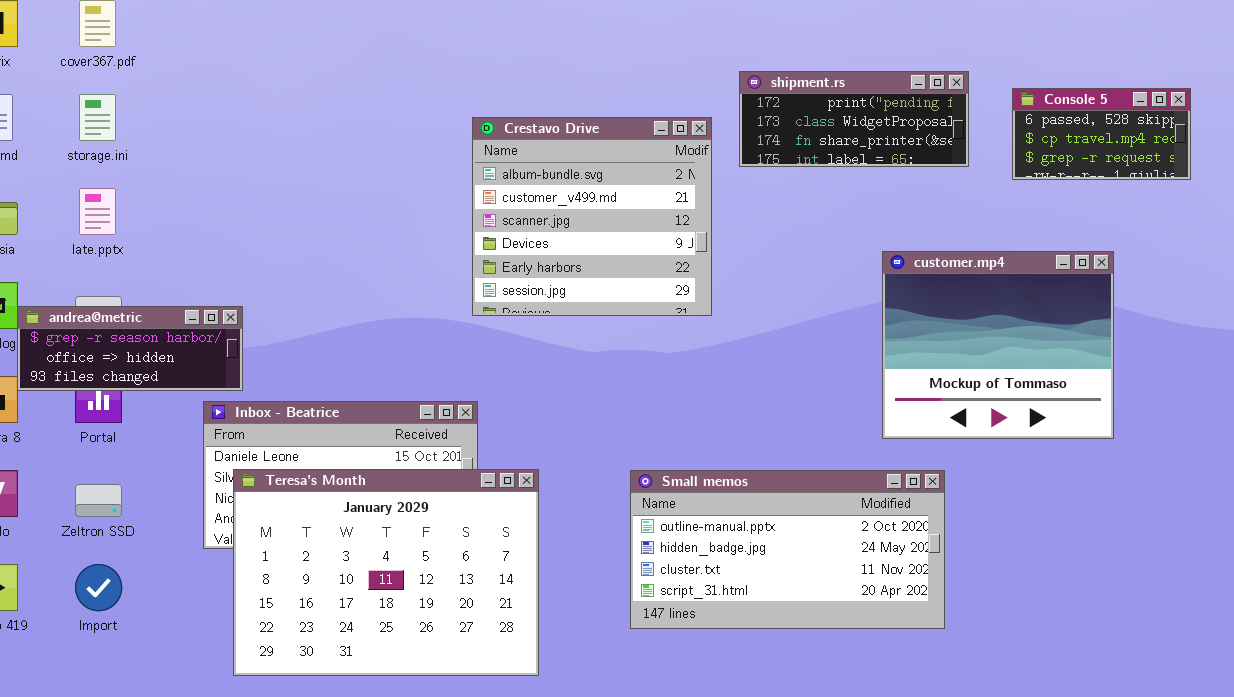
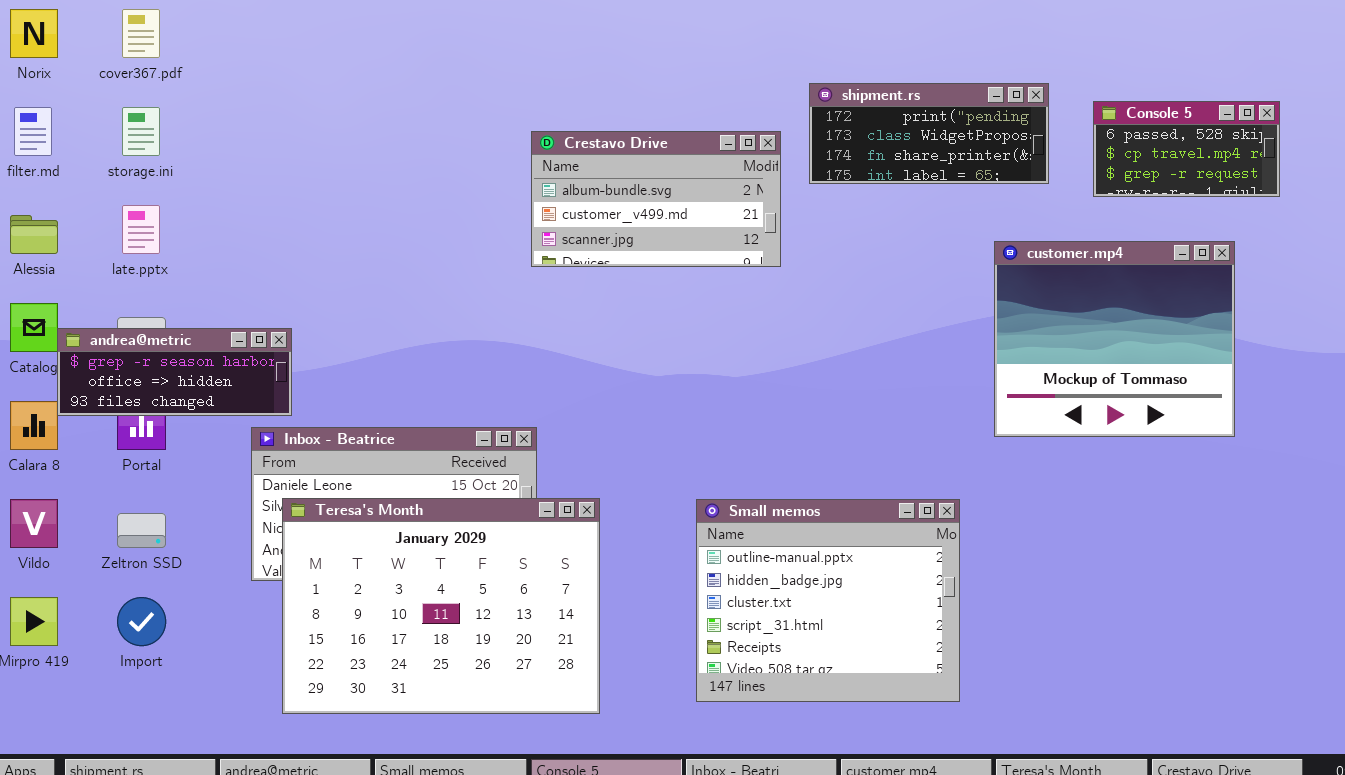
Crestavo Drive: [472,117,712,316] -> [531,131,781,267], resized
customer.mp4: [882,251,1114,439] -> [994,241,1235,437], moved
Small memos: [630,470,945,629] -> [696,499,960,702], resized

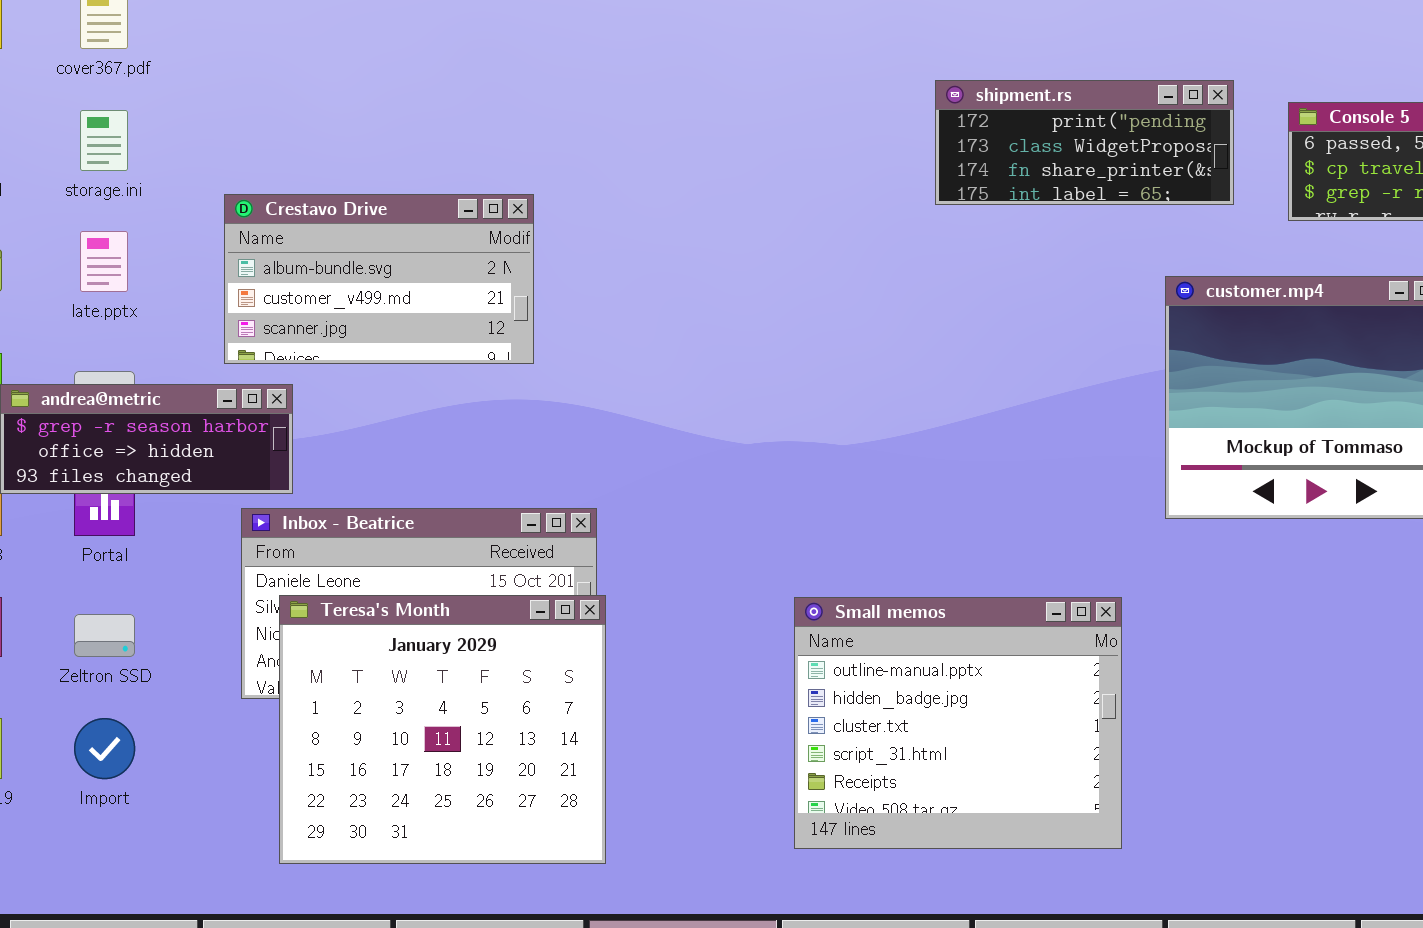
Crestavo Drive: [531,131,781,267] -> [224,194,534,364], moved
Teresa's Month: [282,498,600,714] -> [279,595,606,864], resized

